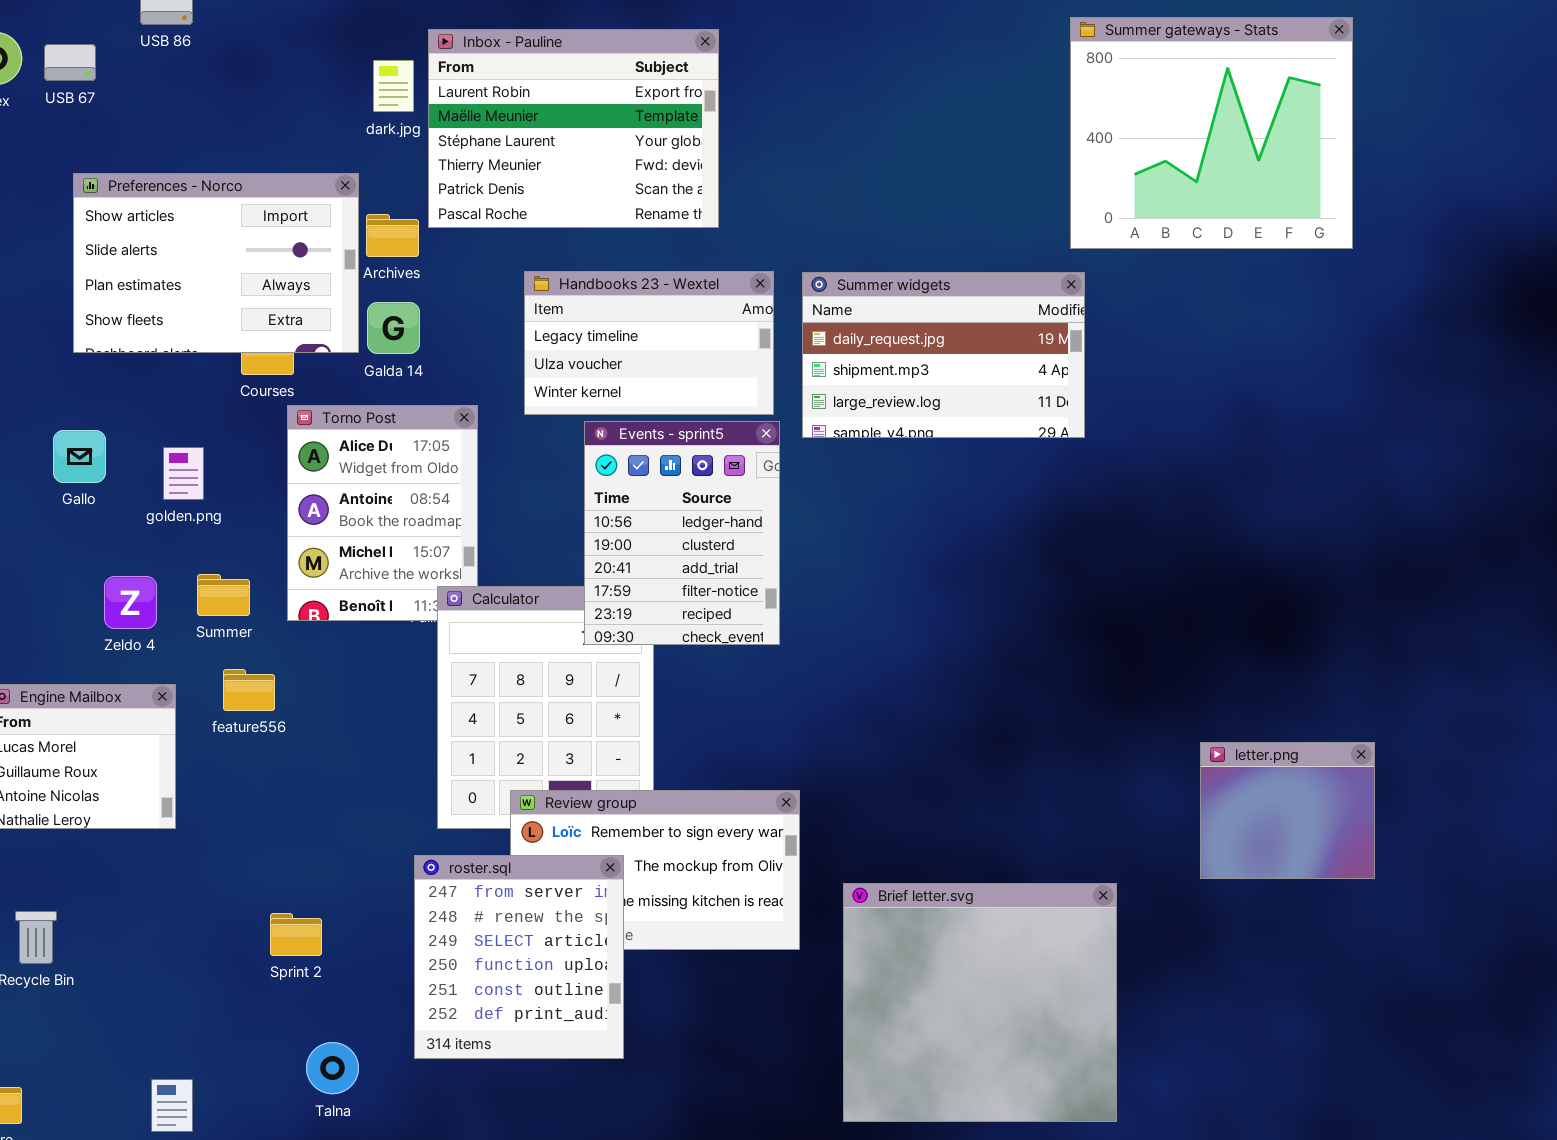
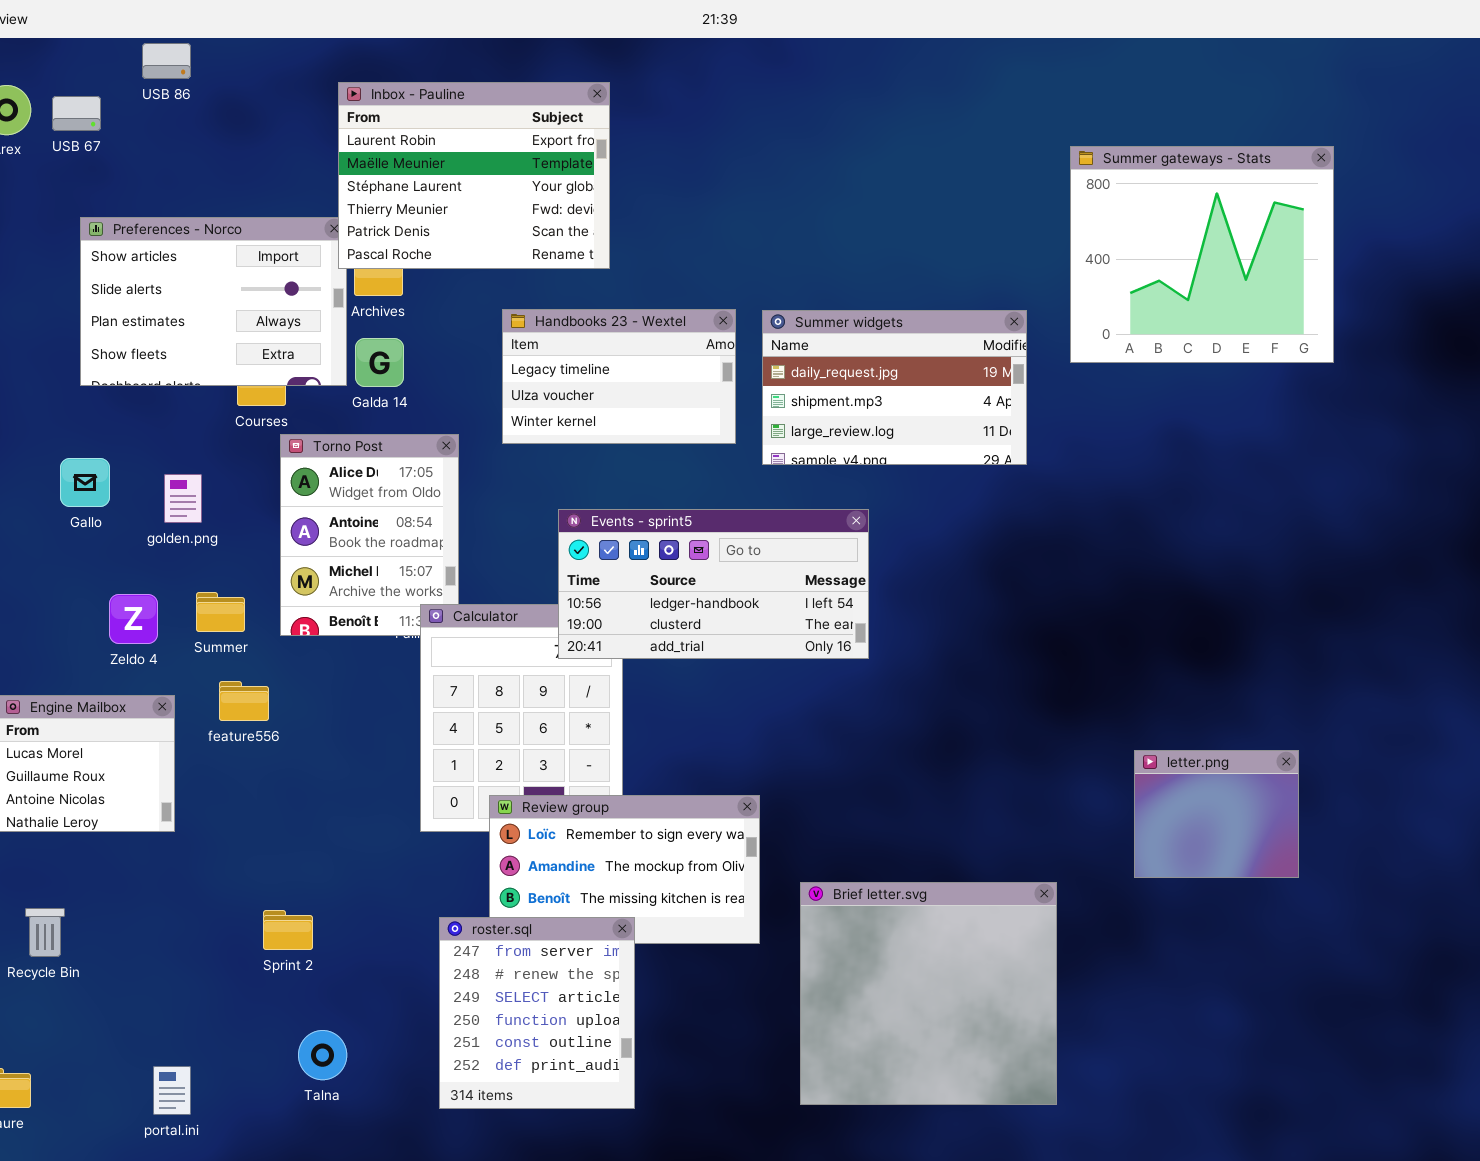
Summer gateways - Stats: [1070,17,1353,249] -> [1070,146,1334,363], moved
Inbox - Pauline: [428,29,719,228] -> [338,82,610,269], moved
Events - sprint5: [584,421,780,645] -> [558,509,869,659], resized
roster.sql: [414,855,624,1059] -> [439,917,635,1109], moved

